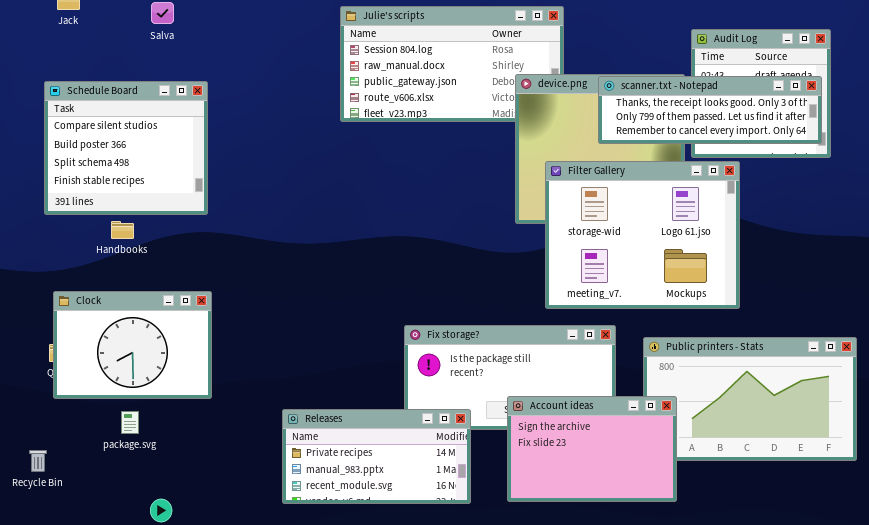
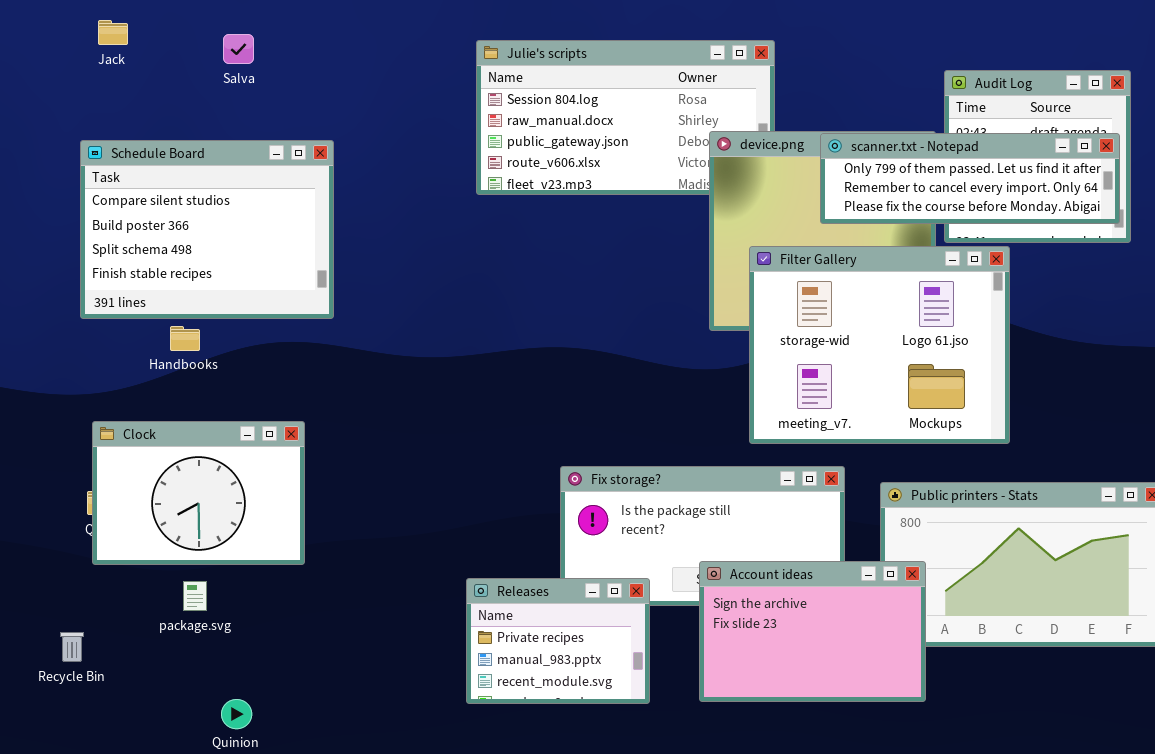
scanner.txt - Notepad: [598,76,822,144] -> [820,133,1120,224], scrolled down 1 row
Schedule Board: [44,81,208,215] -> [80,140,334,319], resized
Releases: [282,409,471,504] -> [466,578,650,704], resized

